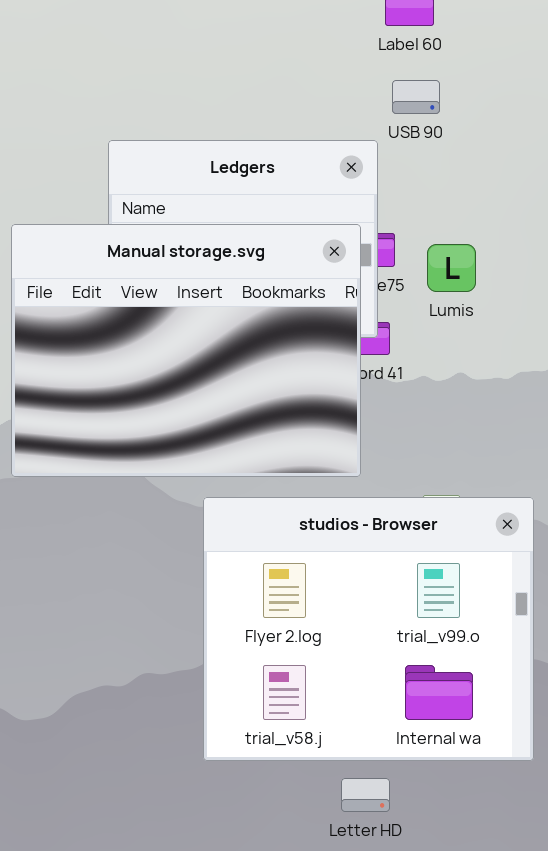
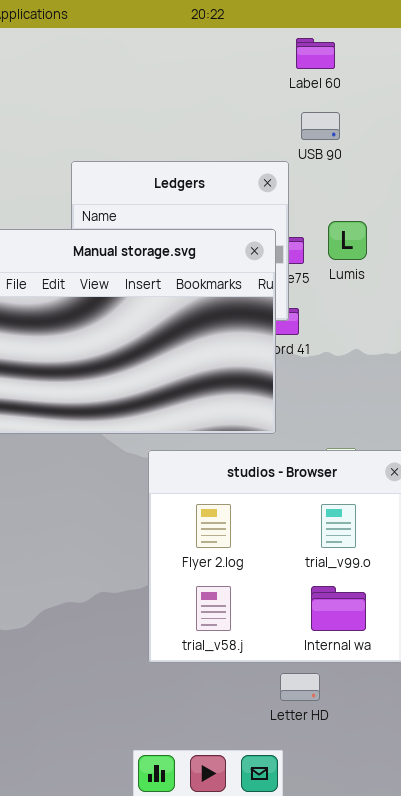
Lumis: [427,244,476,292] -> [328,221,367,260], moved
Letter HD: [341,778,390,812] -> [280,673,320,701], moved

